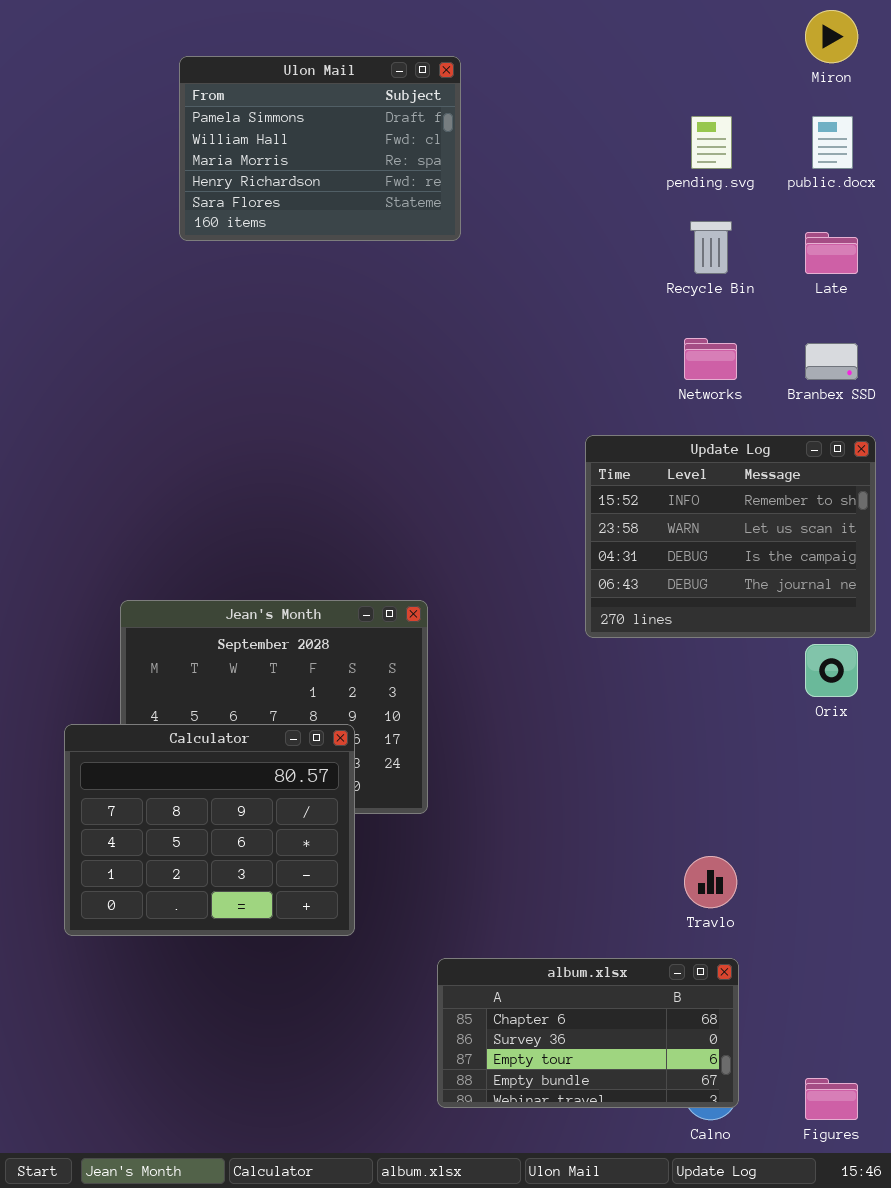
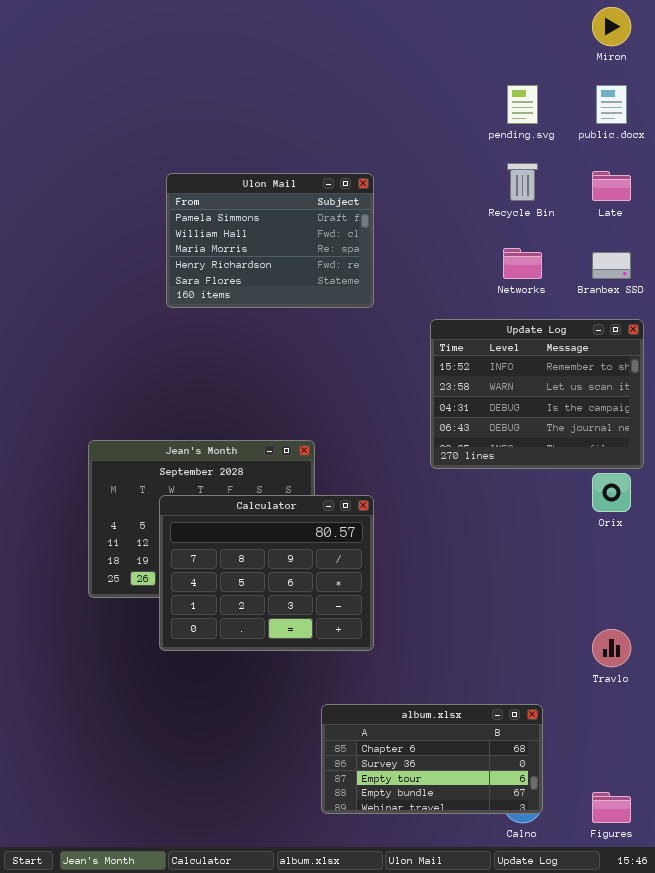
Ulon Mail: [179,56,461,241] -> [166,173,374,308], moved
Calculator: [64,724,355,936] -> [159,495,374,651], moved
Travlo: [684,856,737,908] -> [592,629,631,667], moved

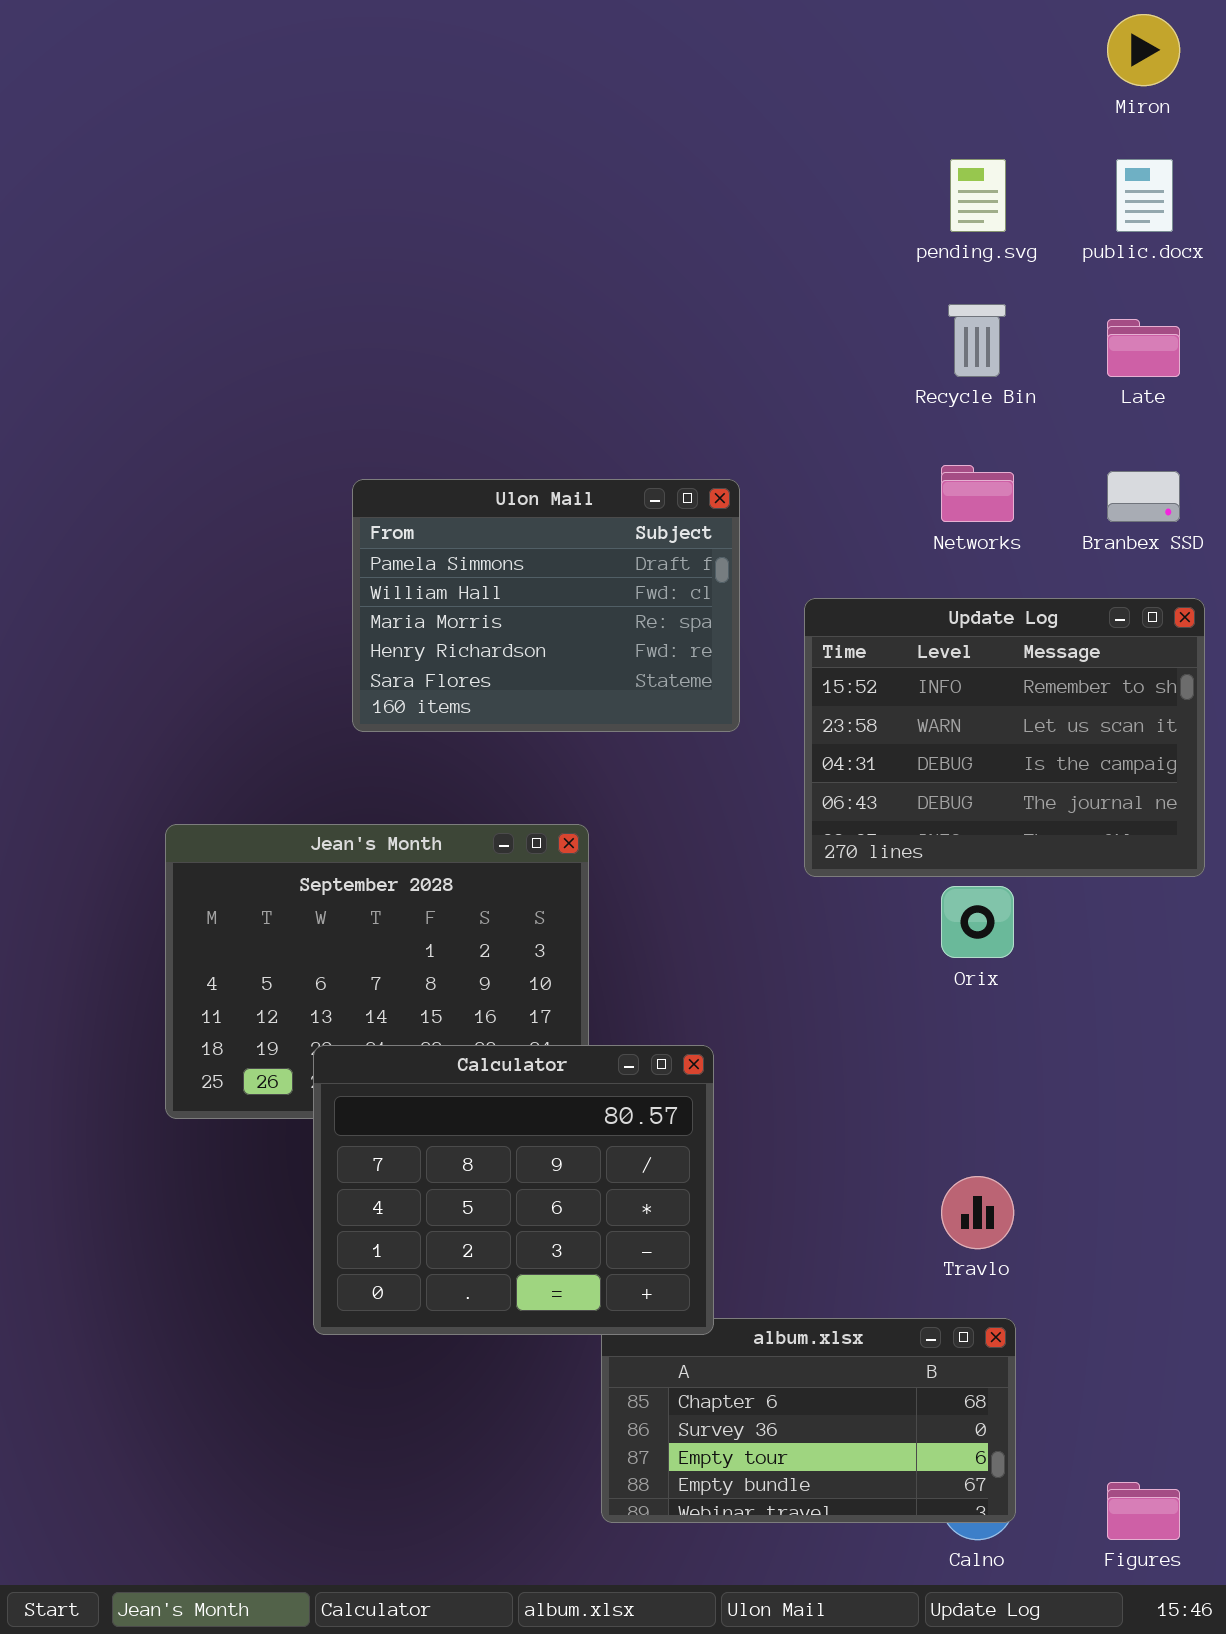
Ulon Mail: [166,173,374,308] -> [352,479,740,732], moved
Orix: [592,473,631,512] -> [941,886,1014,958], moved
Calculator: [159,495,374,651] -> [313,1045,714,1335], moved
Travlo: [592,629,631,667] -> [941,1176,1014,1249], moved

